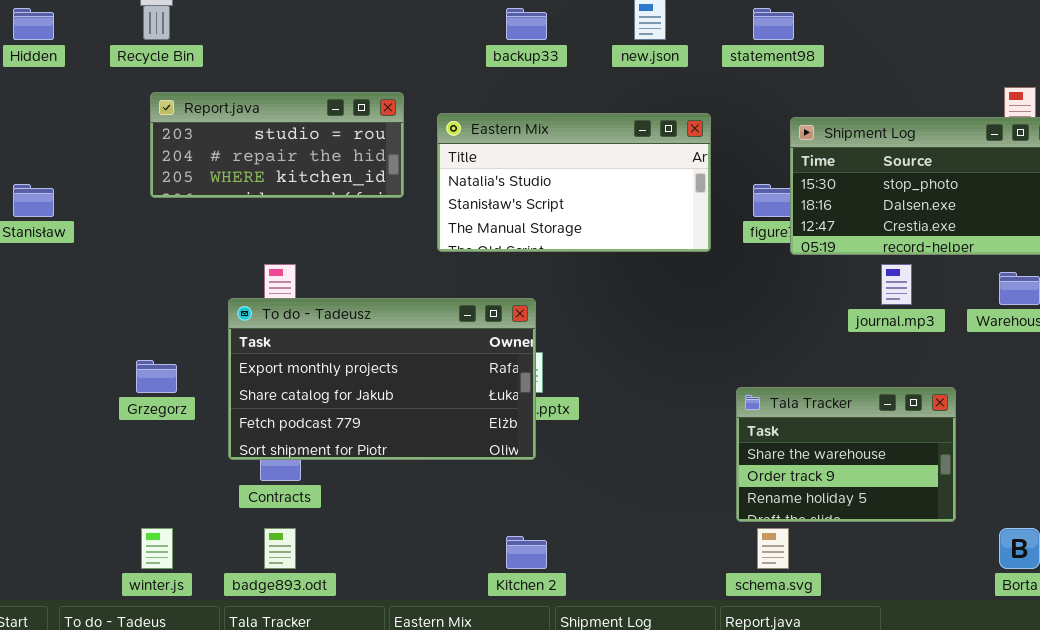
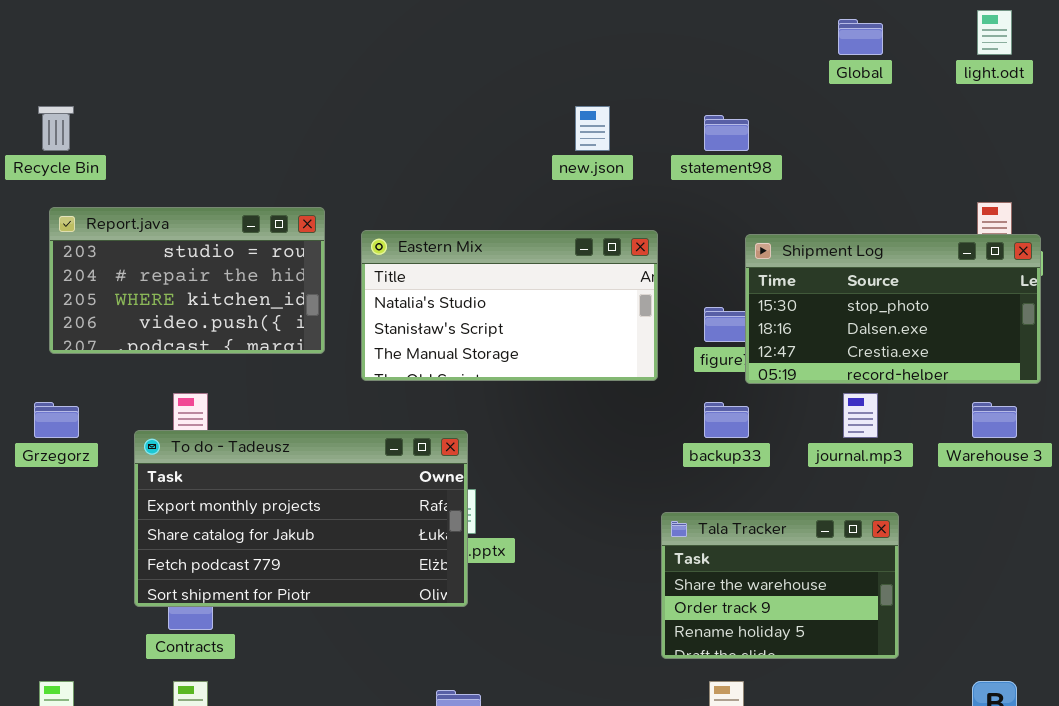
backup33: [506,8,547,40] -> [704,402,749,438], moved
Report.java: [150,92,404,198] -> [49,207,325,354], resized
Grzegorz: [136,360,177,393] -> [34,402,79,438], moved
Tala Tracker: [736,387,956,522] -> [661,512,899,659], moved

